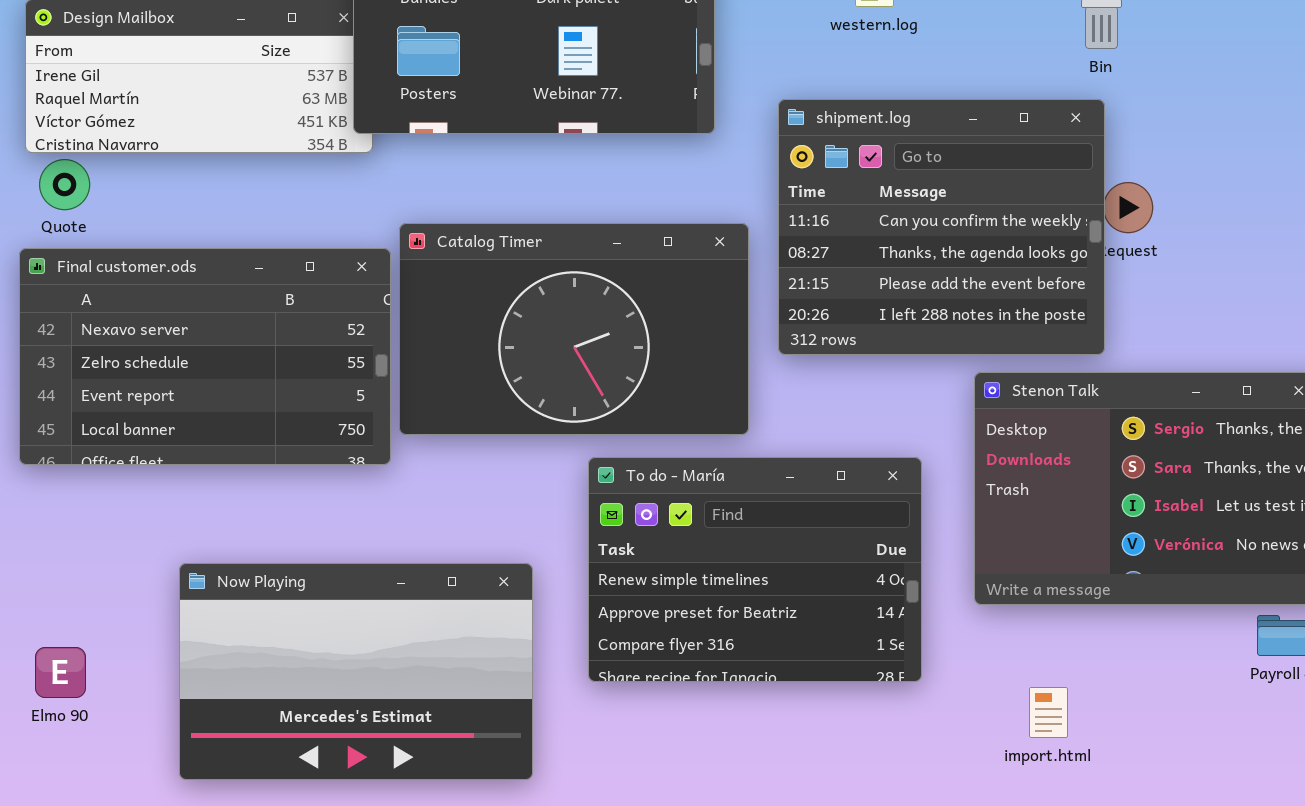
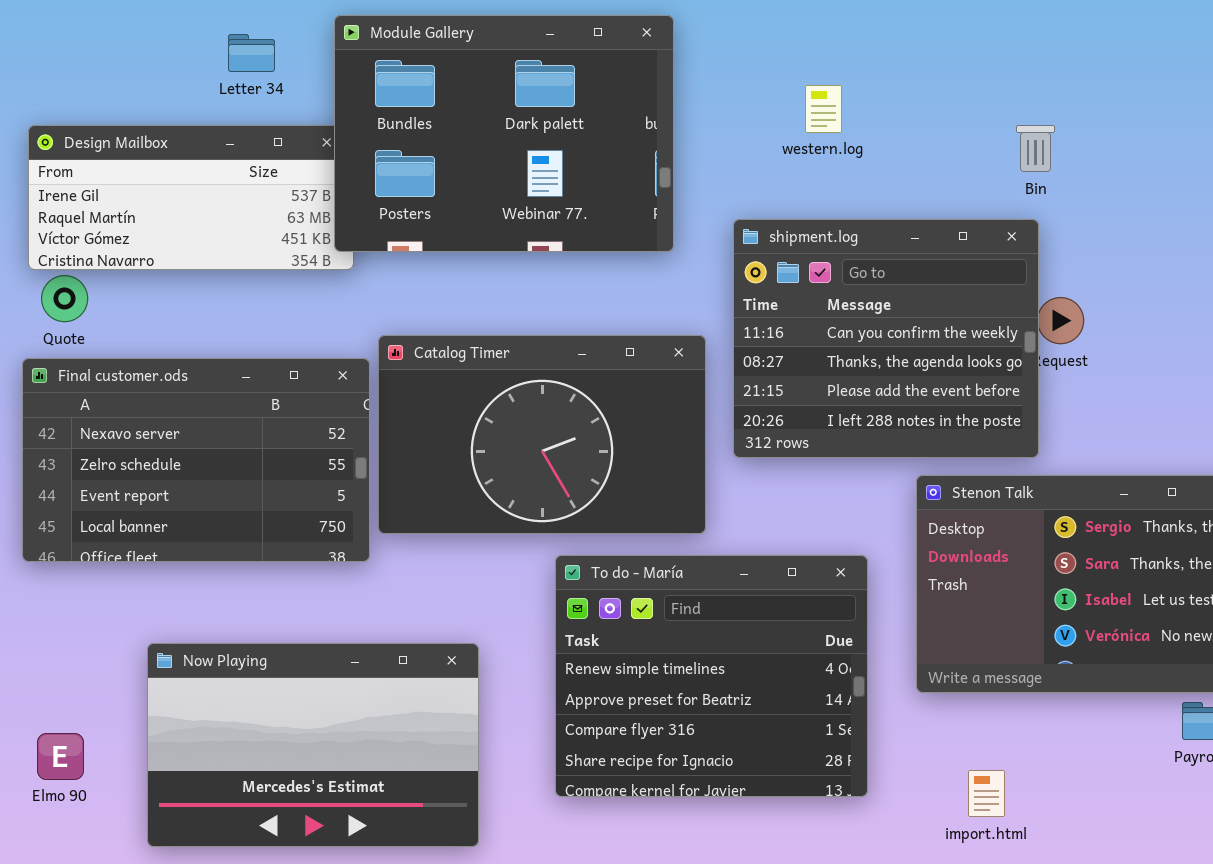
To do - María: [588,457,922,682] -> [555,555,868,797], resized
Now Playing: [179,563,533,780] -> [147,643,479,847], moved

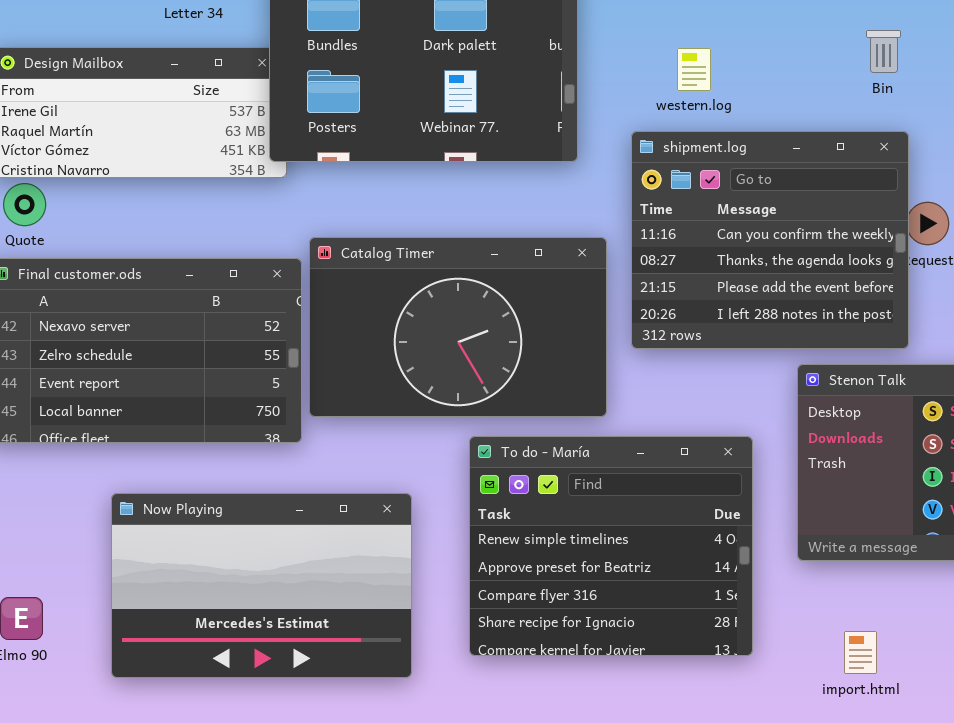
western.log: [805,85,842,133] -> [677,48,711,91], moved
Bin: [1016,125,1055,172] -> [866,30,901,73], moved
Now Playing: [147,643,479,847] -> [111,493,412,678], moved

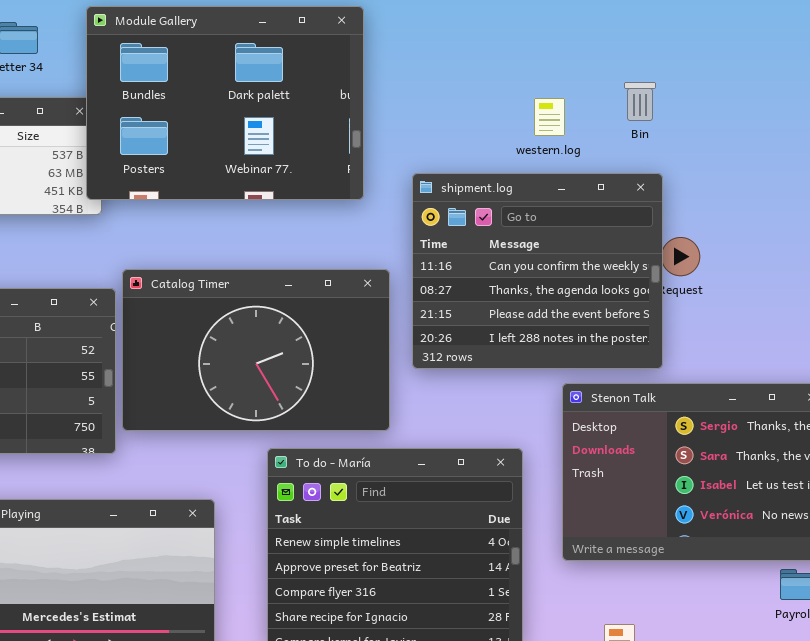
western.log: [677,48,711,91] -> [534,98,565,136], moved

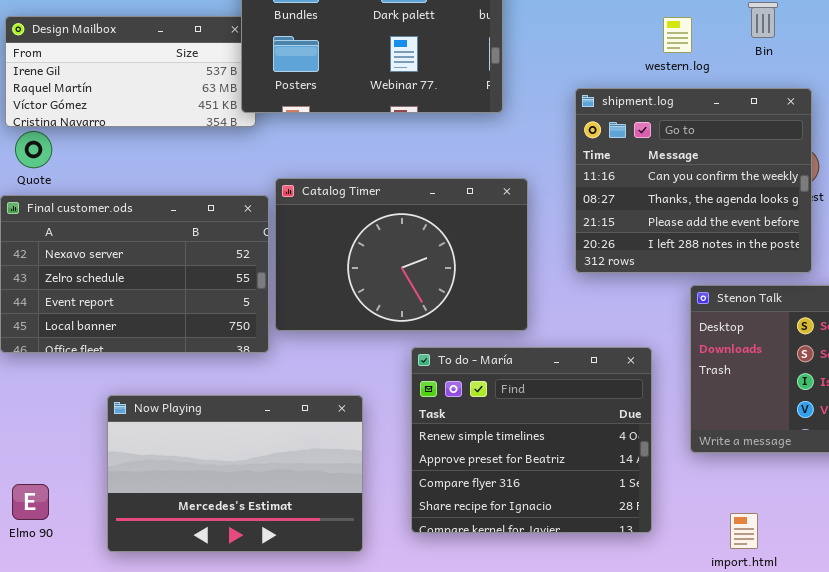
shipment.log: [412,173,663,369] -> [575,88,812,273], moved

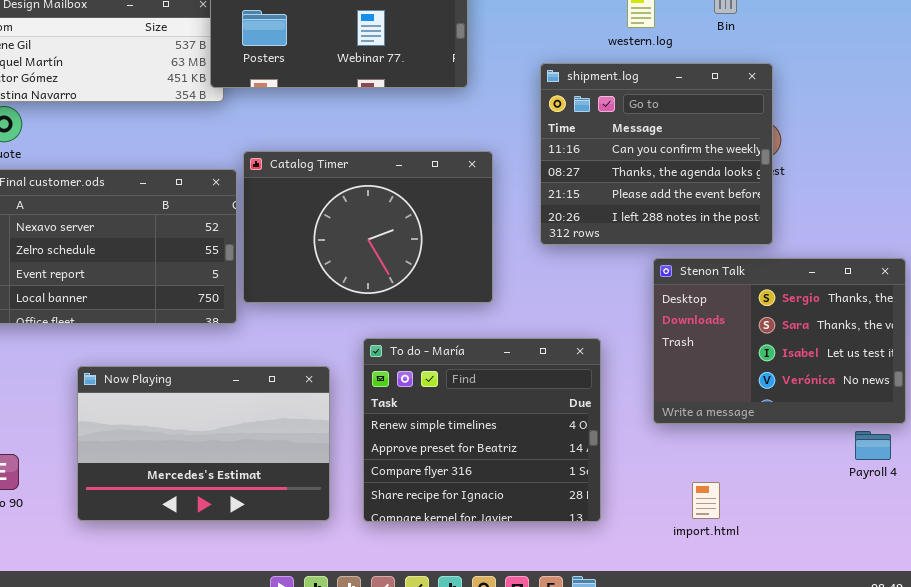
To do - María: [411,347,652,533] -> [363,338,601,522], moved

